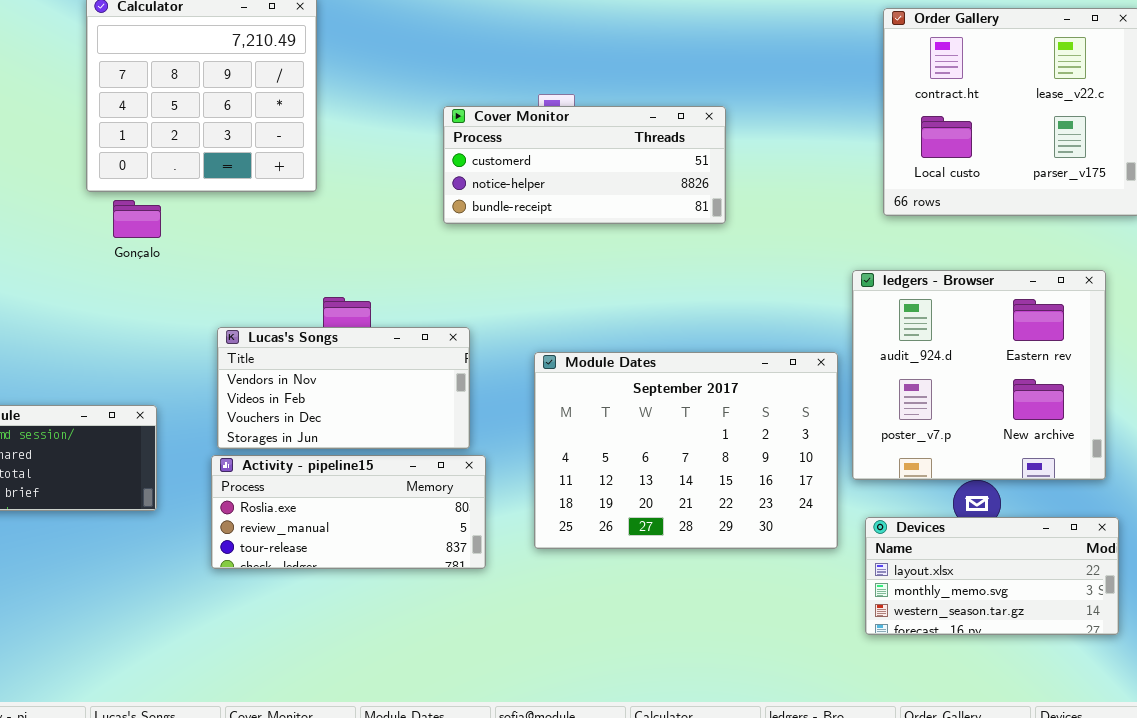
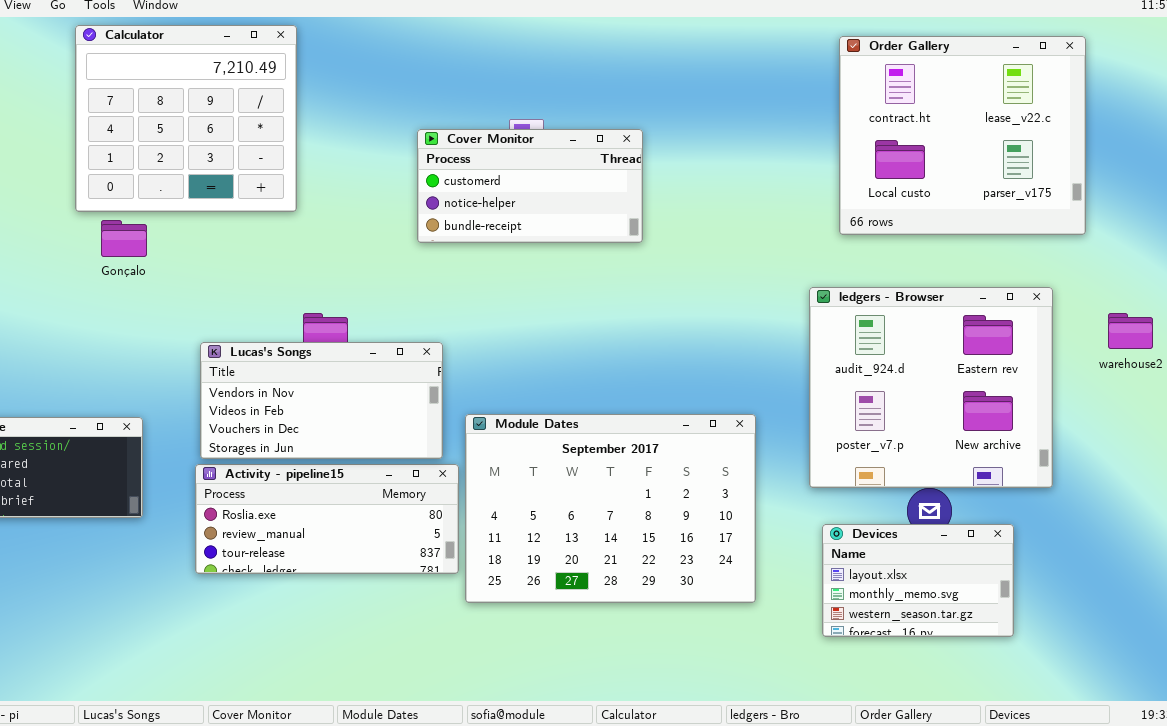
Cover Monitor: [443,106,726,224] -> [417,129,643,243], resized
Module Dates: [534,352,838,549] -> [465,414,756,603], moved
Devices: [865,517,1119,635] -> [822,524,1014,637], resized

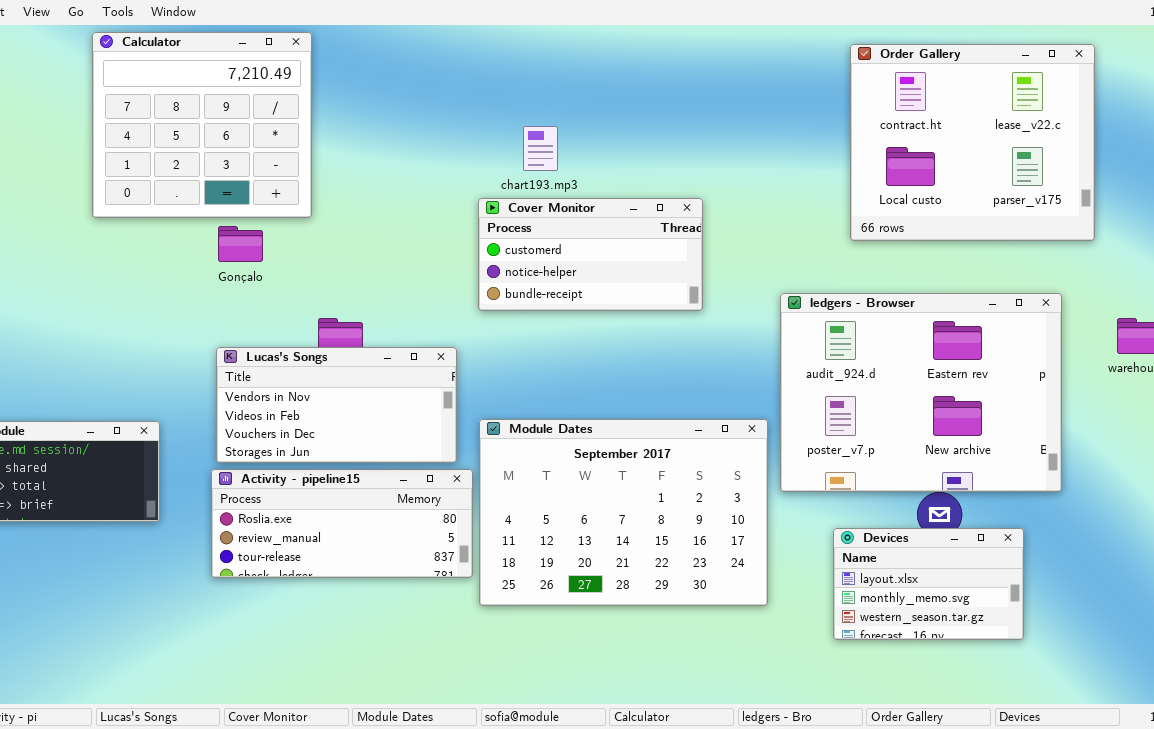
Cover Monitor: [417,129,643,243] -> [478,198,703,311], moved
Gonçalo: [101,220,147,257] -> [218,226,263,262], moved
ledgers - Browser: [809,287,1053,488] -> [780,293,1062,492], resized

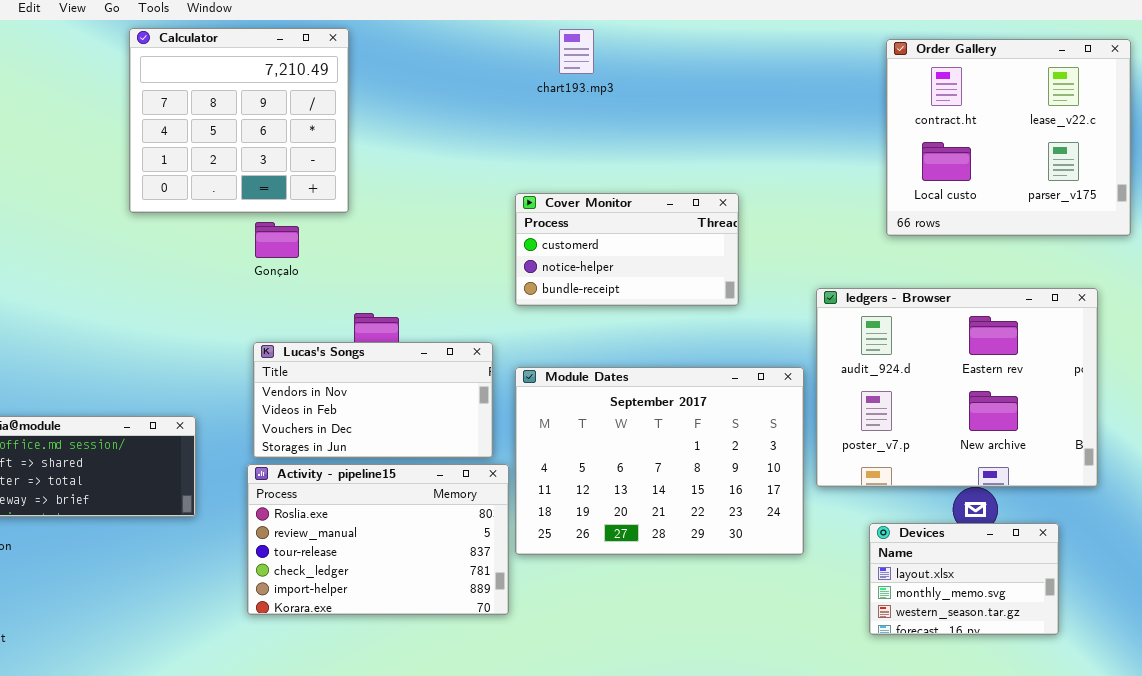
chart193.mp3: [523,126,558,171] -> [559,29,594,74], moved
Module Dates: [479,419,768,606] -> [515,367,804,555], moved
Activity - pipeline15: [211,469,473,578] -> [247,464,509,615], resized

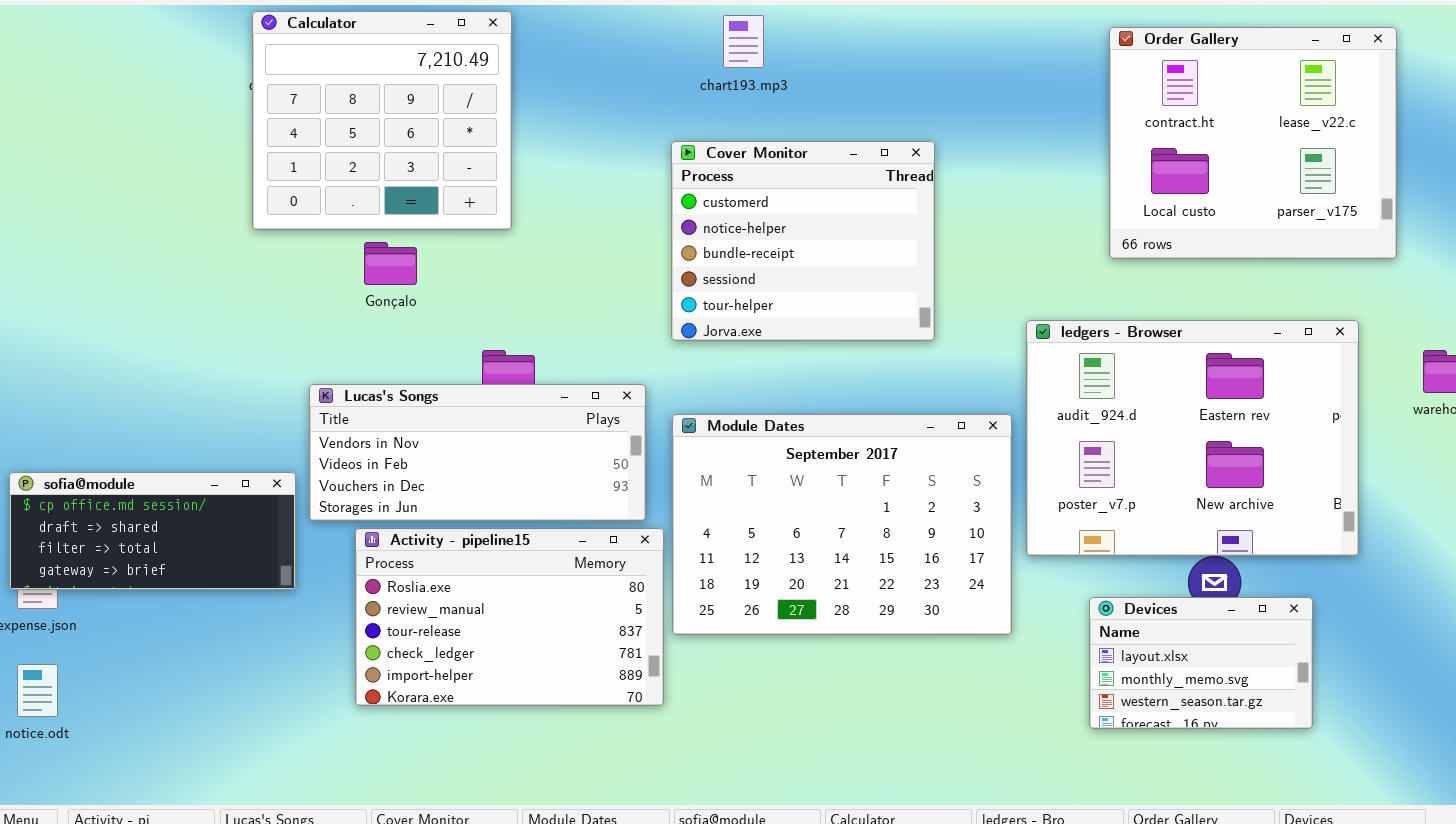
Calculator: [129,28,349,213] -> [252,11,512,230], moved
Cover Monitor: [515,193,739,306] -> [671,141,935,341], resized
Lucas's Songs: [253,342,493,458] -> [309,384,646,521], resized

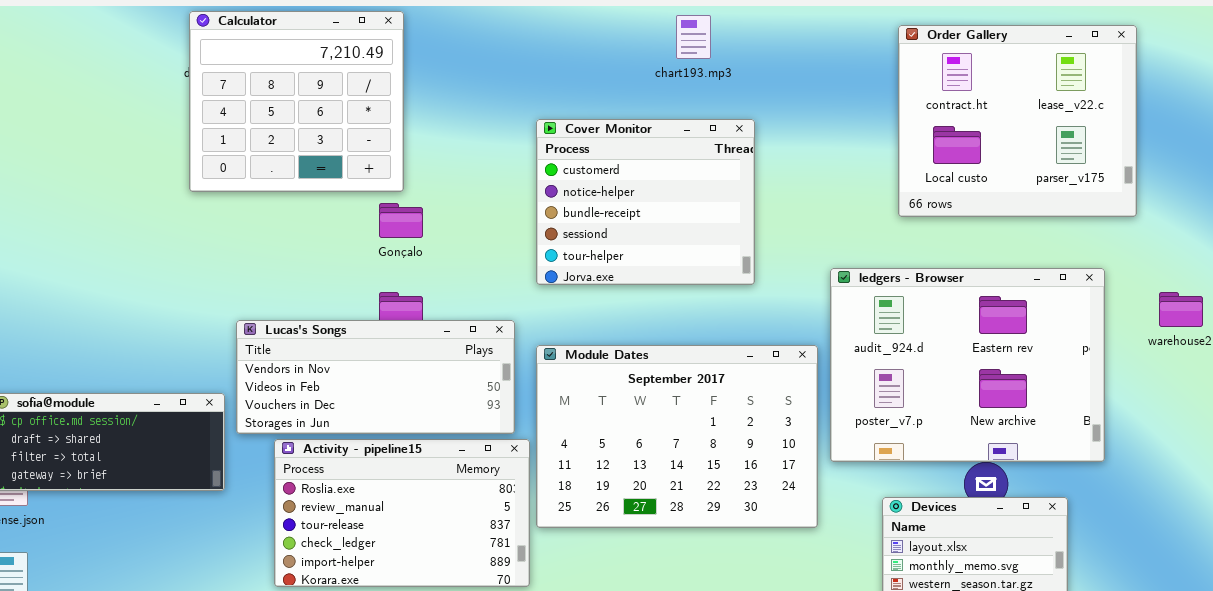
chart193.mp3: [723,15,764,68] -> [676,15,711,59], moved
Gonçalo: [364,242,417,285] -> [379,203,423,238], moved

